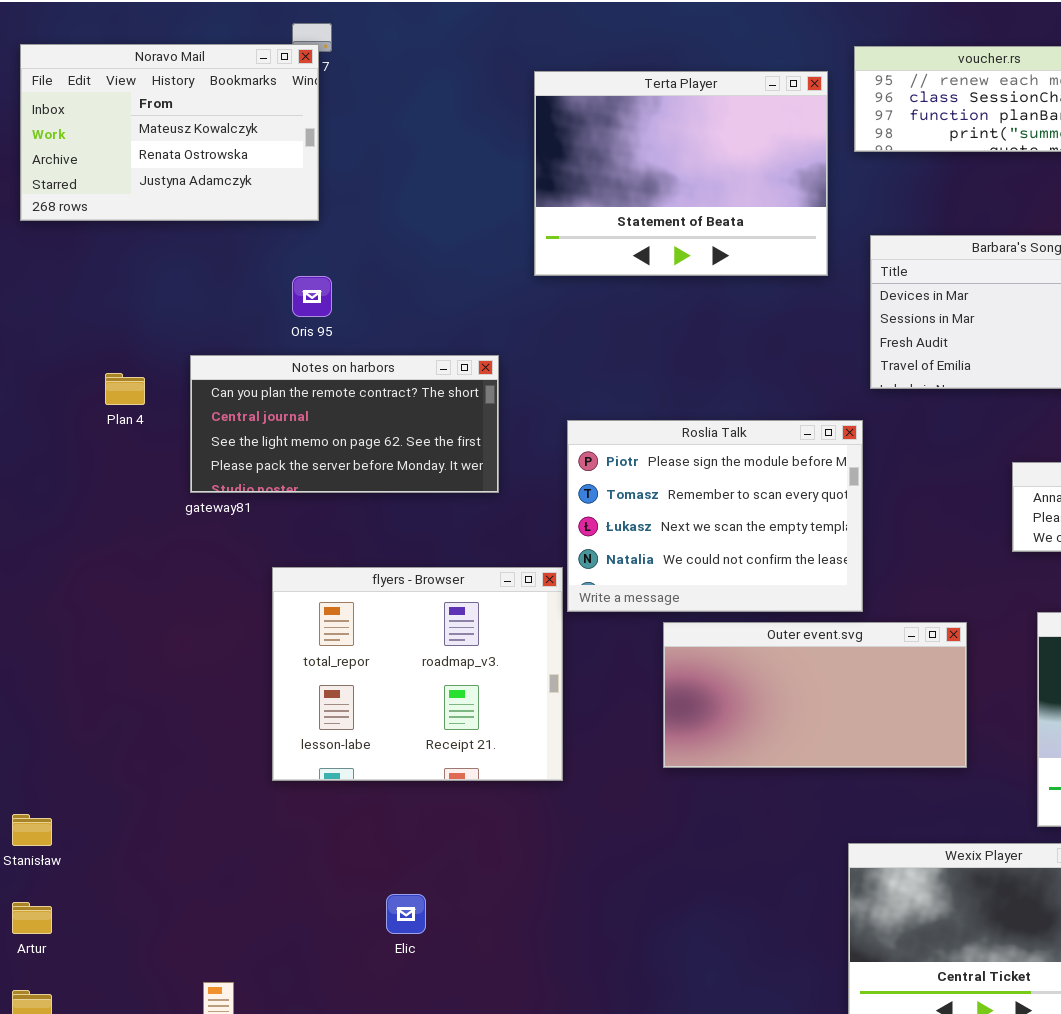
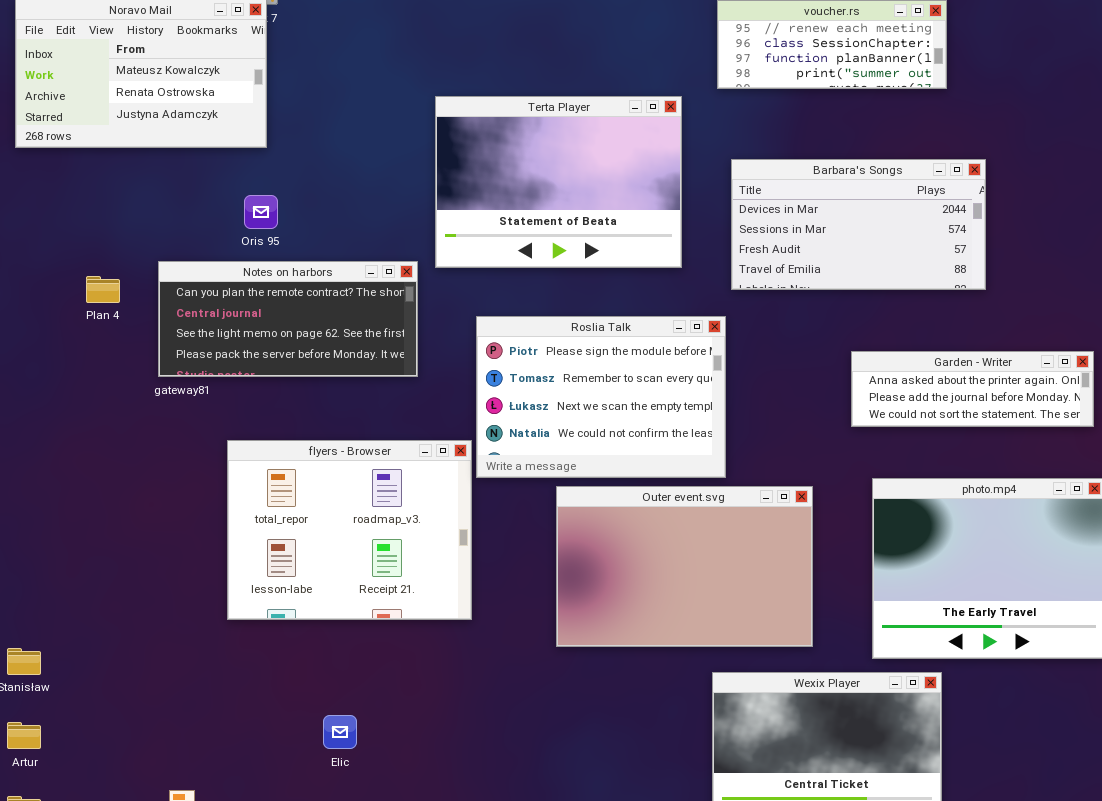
Terta Player: [534,71,828,276] -> [435,96,682,268], moved
Outer event.svg: [663,622,967,768] -> [556,486,813,647], resized

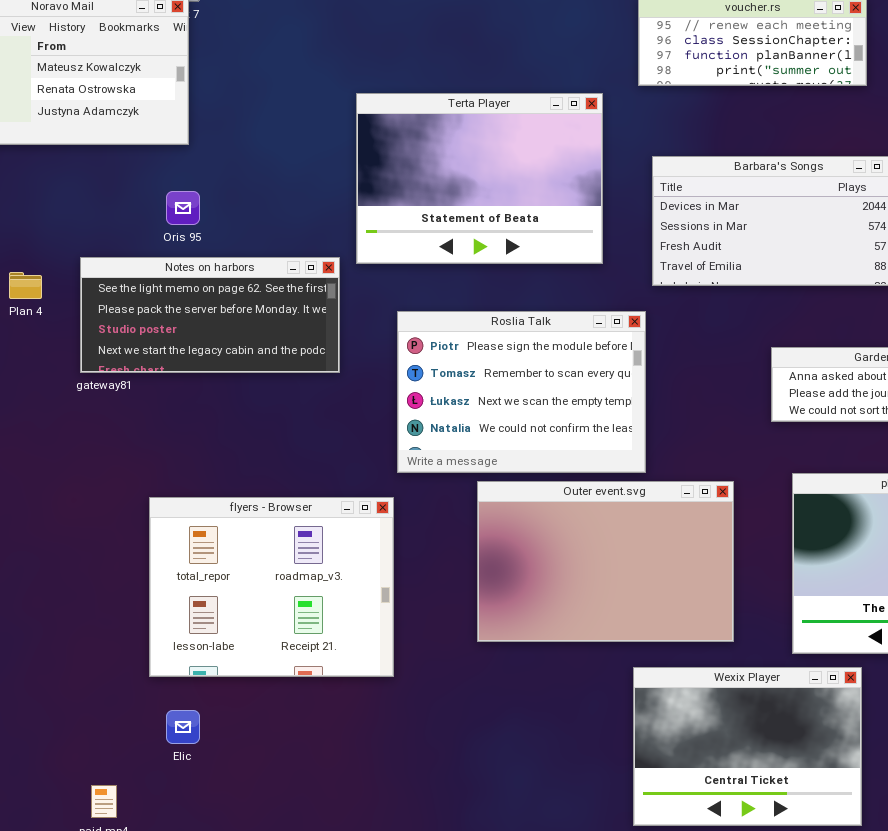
Notes on harbors: [158,261,418,377] -> [80,257,340,373], scrolled down 2 rows
flyers - Browser: [227,440,472,620] -> [149,497,394,677], moved
Elic: [323,715,357,749] -> [166,710,200,744], moved

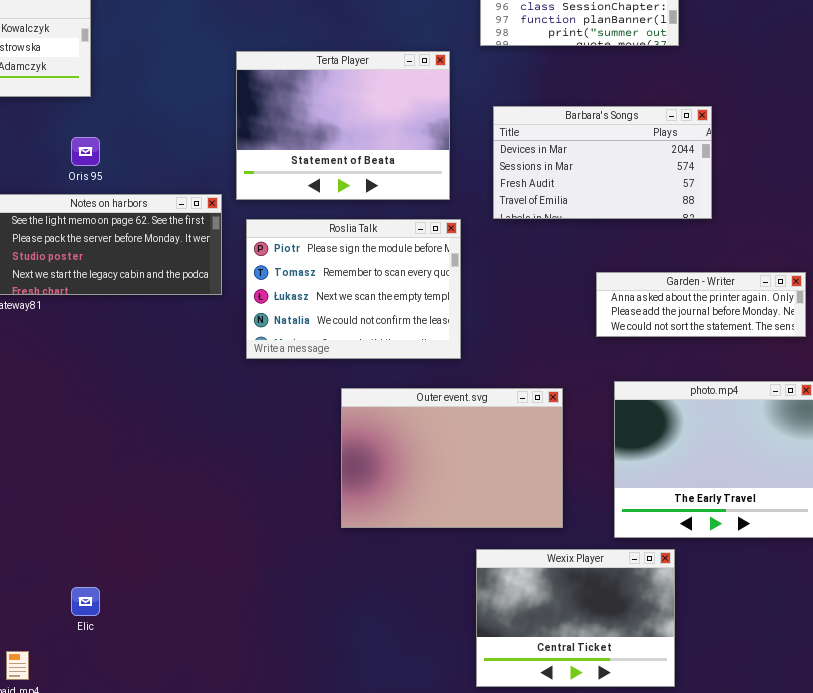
Roslia Talk: [397,311,646,473] -> [246,219,461,359], moved
flyers - Browser: [149,497,394,677] -> none, closed

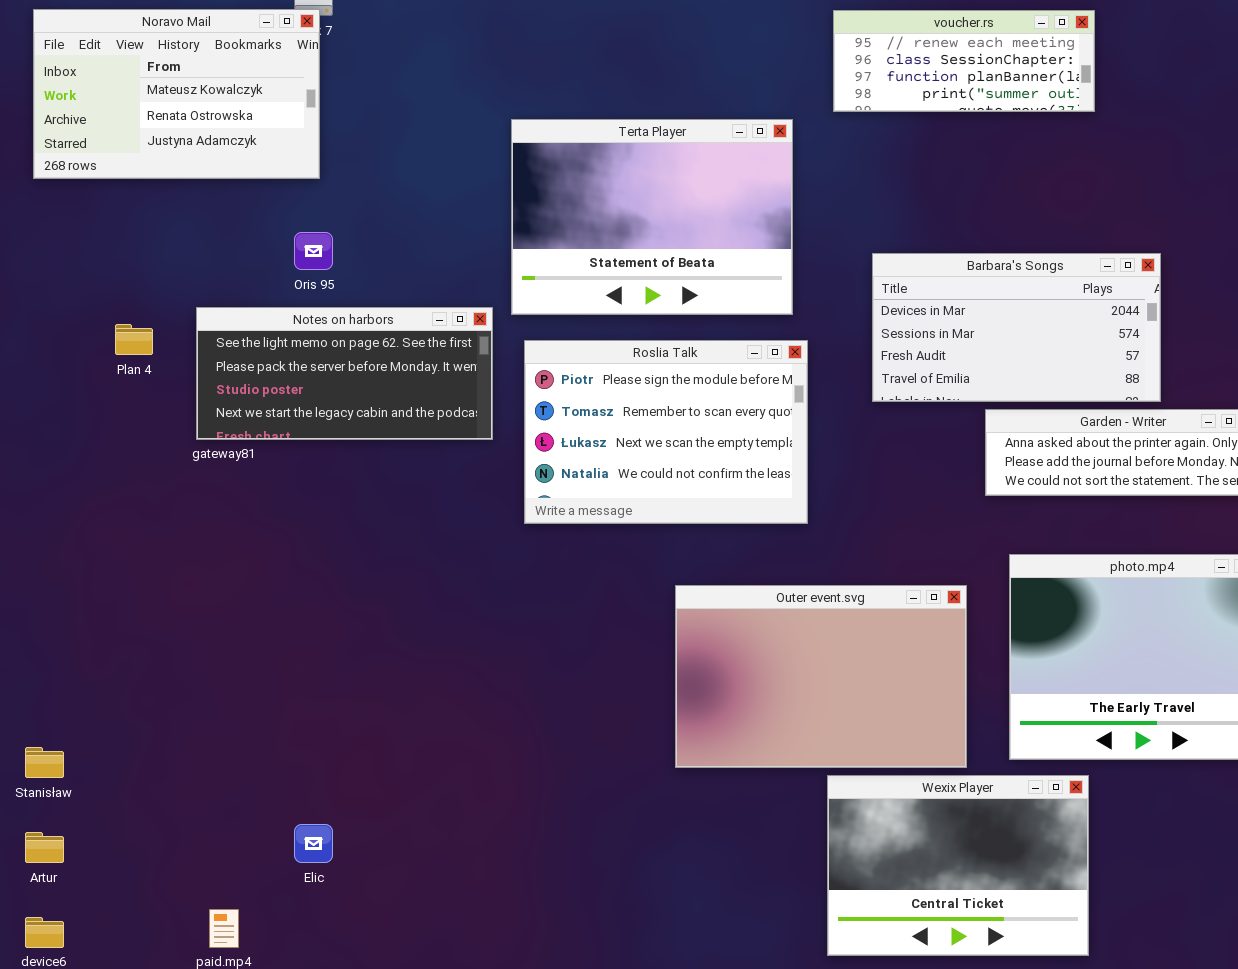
Barbara's Songs: [493,106,712,219] -> [872,253,1161,402], moved
Outer event.svg: [341,388,563,528] -> [675,585,967,768], moved

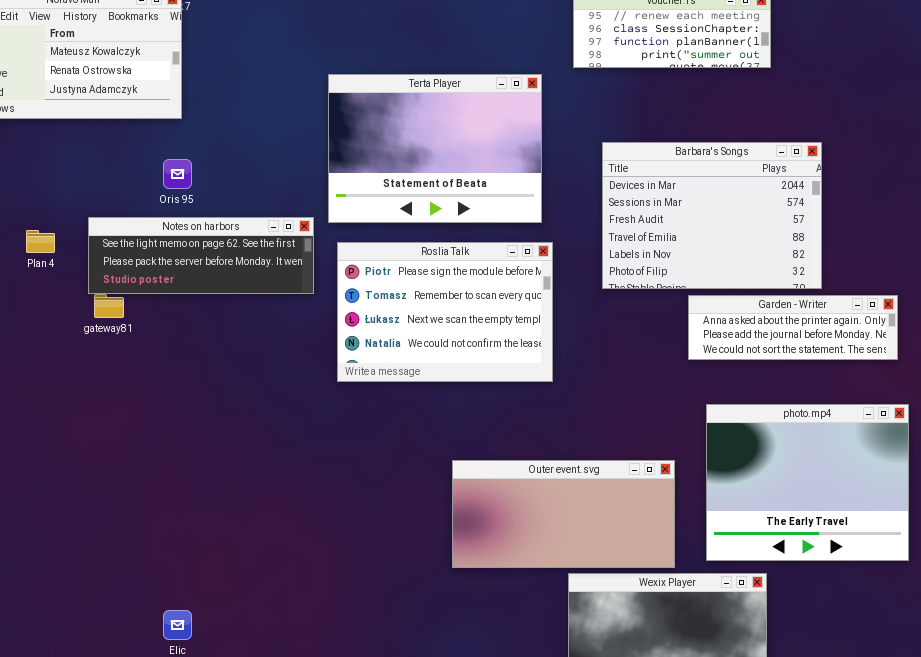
Barbara's Songs: [872,253,1161,402] -> [602,142,822,289], resized
Notes on harbors: [196,307,493,440] -> [88,217,314,294], resized
Outer event.svg: [675,585,967,768] -> [452,460,675,568], resized

